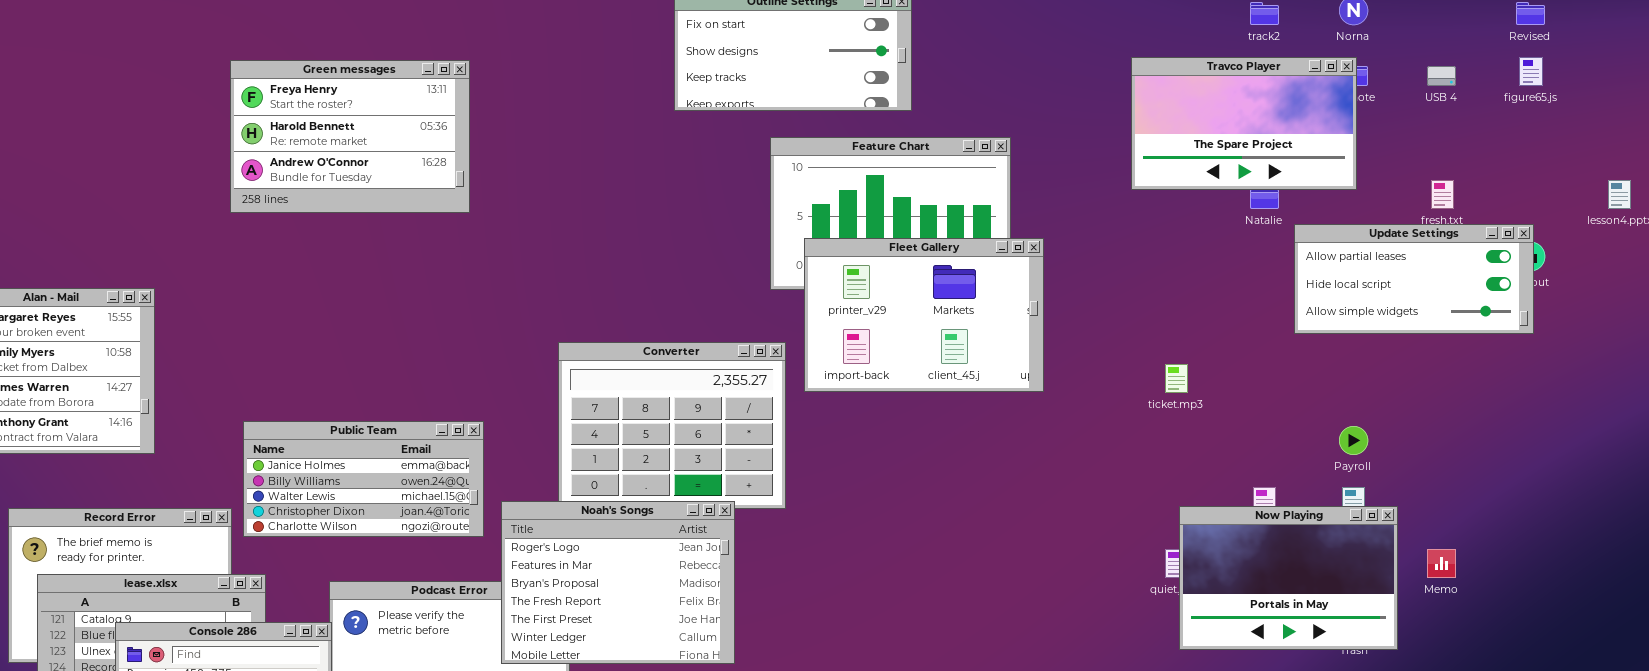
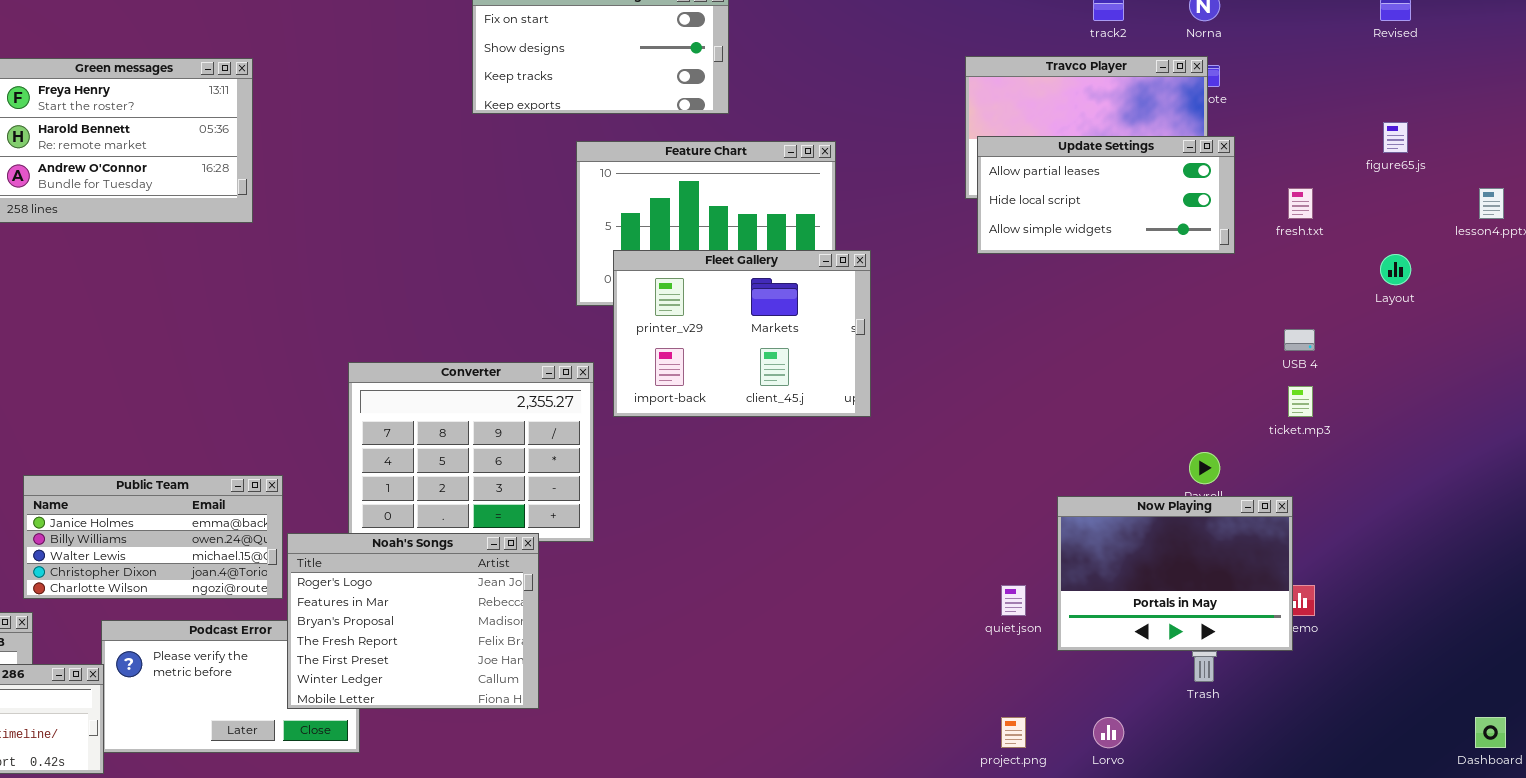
figure65.js: [1519,57,1543,86] -> [1383,122,1408,153], moved
USB 4: [1427,66,1456,86] -> [1284,329,1315,351], moved
Update Settings: [1294,224,1534,334] -> [977,136,1235,254], moved
ticket.mp3: [1165,364,1188,393] -> [1288,386,1313,417], moved
Public Team: [243,421,484,537] -> [23,475,283,599], moved
Now Playing: [1179,506,1398,650] -> [1057,496,1293,651], moved

